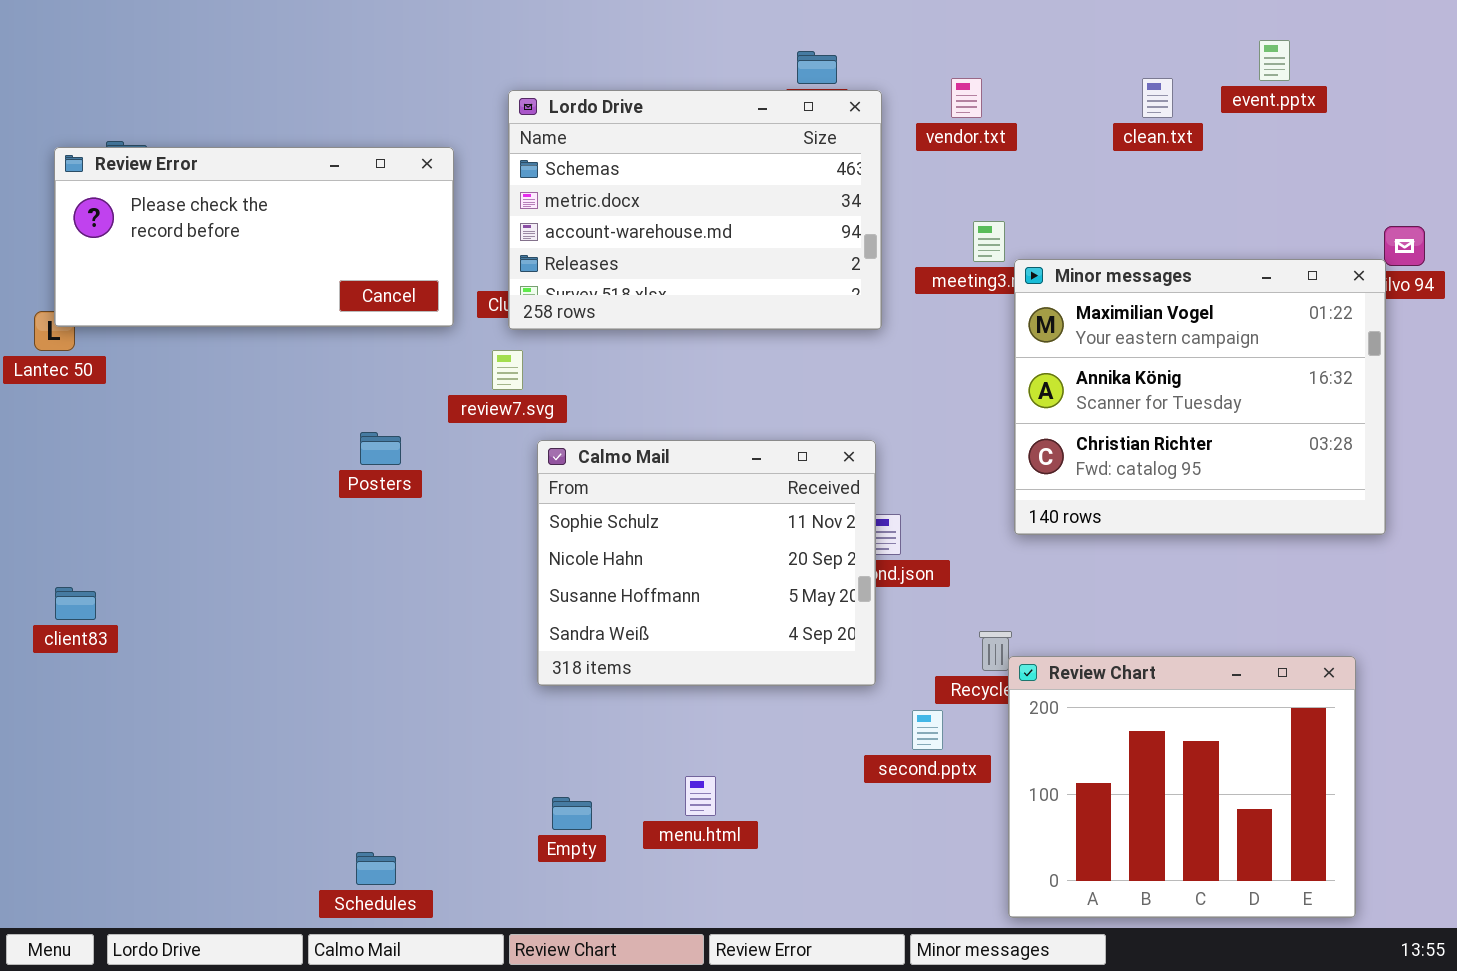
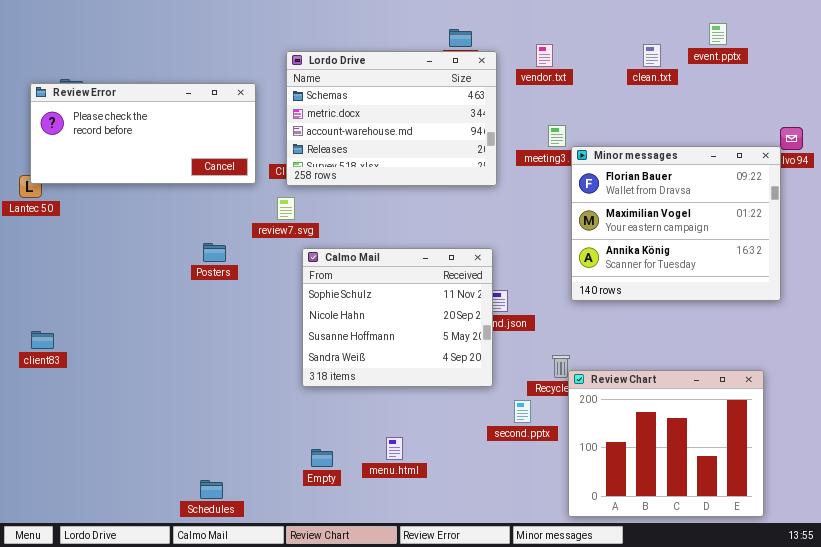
Minor messages: [1014,259,1386,535] -> [571,146,781,301], scrolled up 1 row

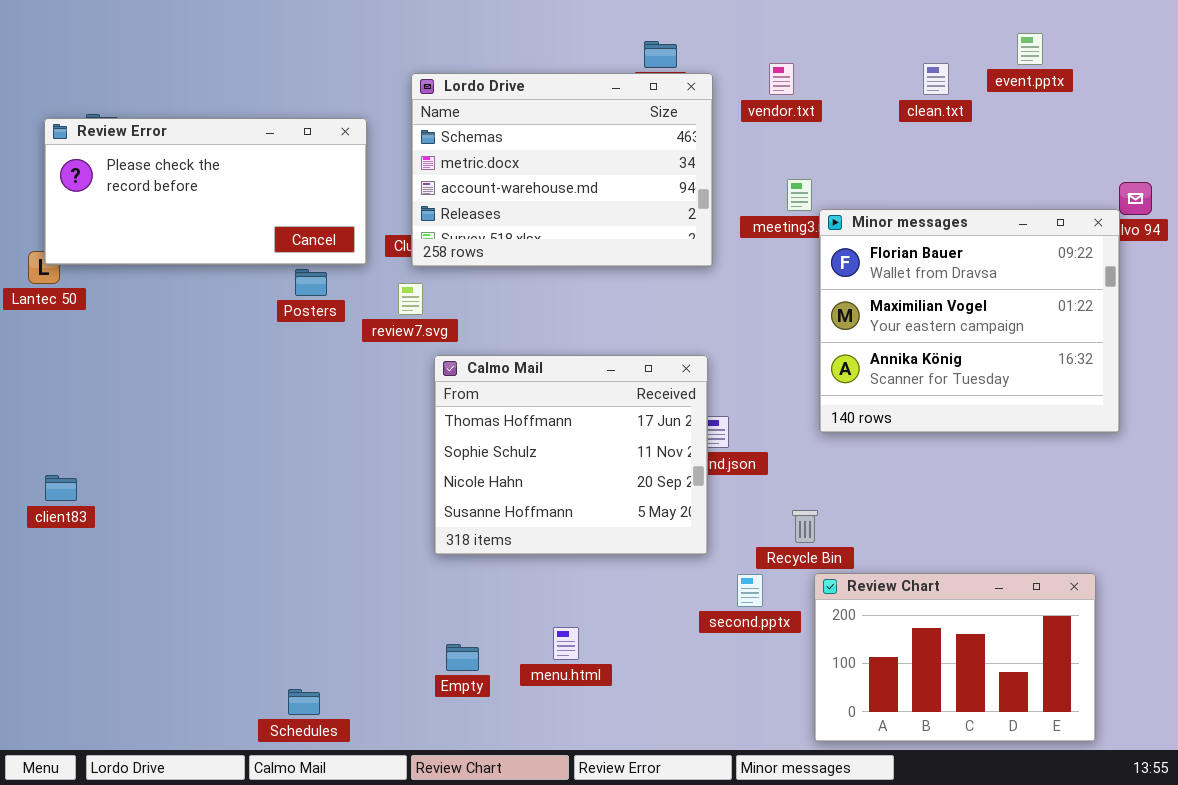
Posters: [203,243,226,262] -> [295,269,327,296], moved
Calmo Mail: [302,248,493,387] -> [434,355,708,555], scrolled up 1 row
Review Chart: [568,370,764,517] -> [814,573,1096,742], resized

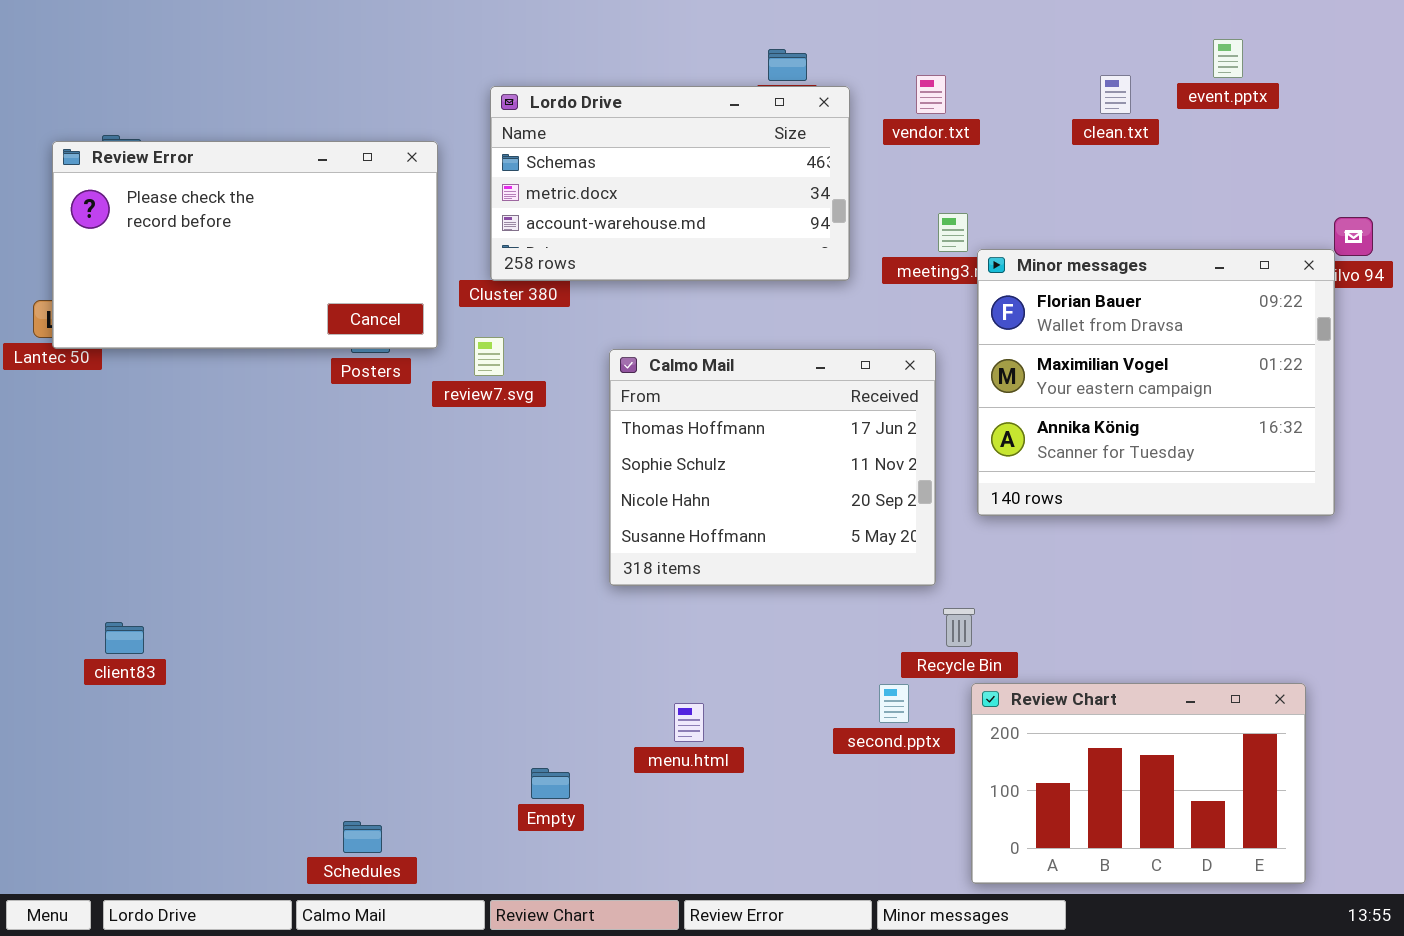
Lordo Drive: [411,73,713,267] -> [490,86,850,281], resized
Review Error: [44,118,367,265] -> [52,141,438,349], resized
Calmo Mail: [434,355,708,555] -> [609,349,936,586], moved
client83: [45,475,77,501] -> [105,622,144,654], moved
menu.html: [553,627,579,660] -> [674,703,704,742], moved

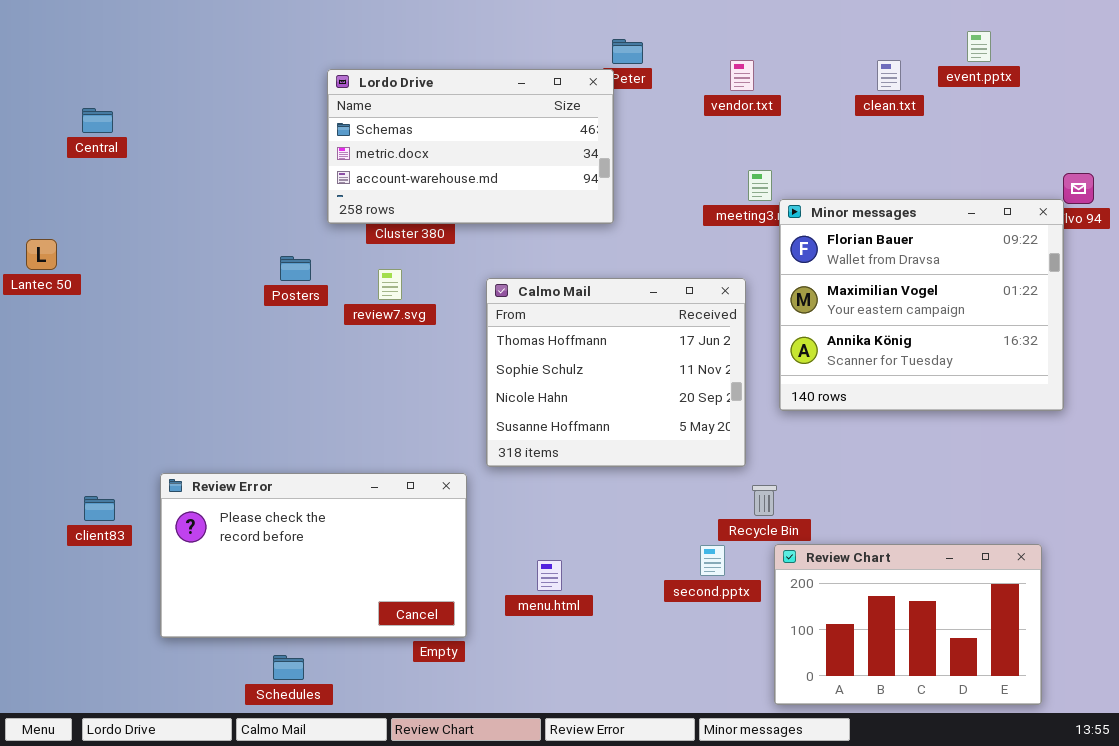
Lordo Drive: [490,86,850,281] -> [327,69,614,224], moved
Review Error: [52,141,438,349] -> [160,473,467,638], moved

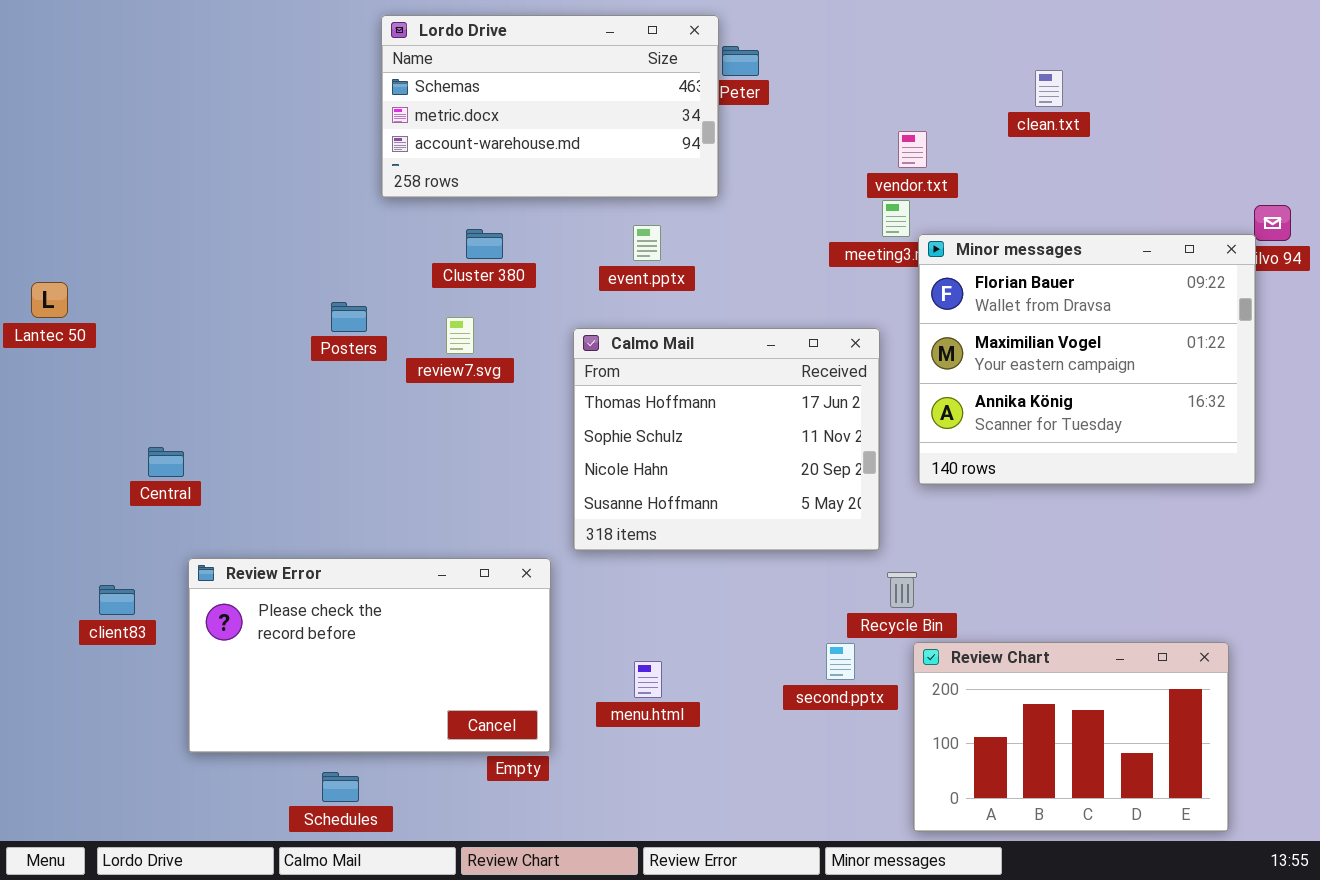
event.pptx: [967,31,991,62] -> [633,225,661,261], moved
vendor.txt: [730,60,754,91] -> [898,131,927,168], moved
Lordo Drive: [327,69,614,224] -> [381,15,719,198], moved
Central: [82,108,113,133] -> [148,447,184,477], moved

